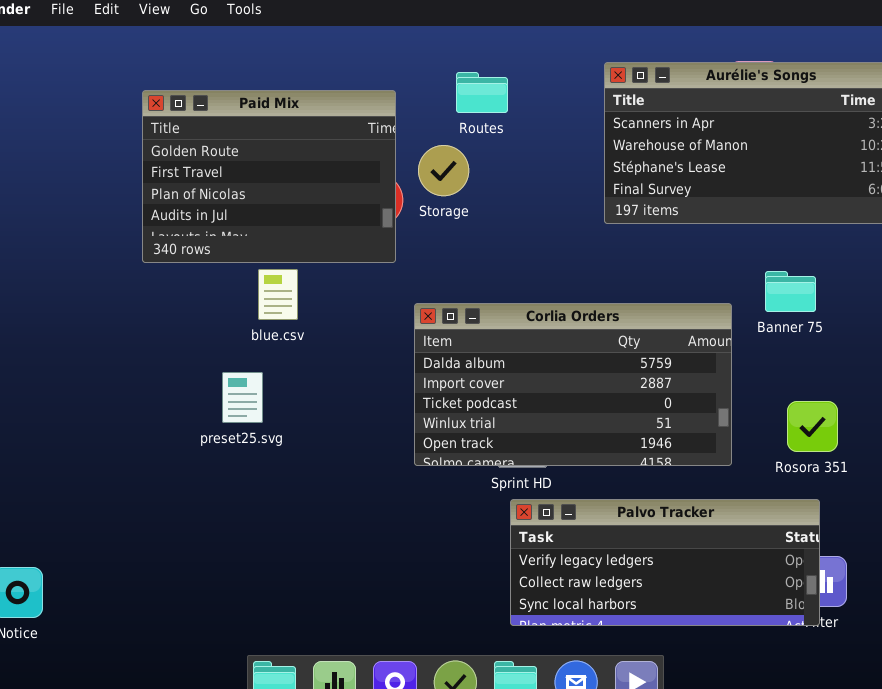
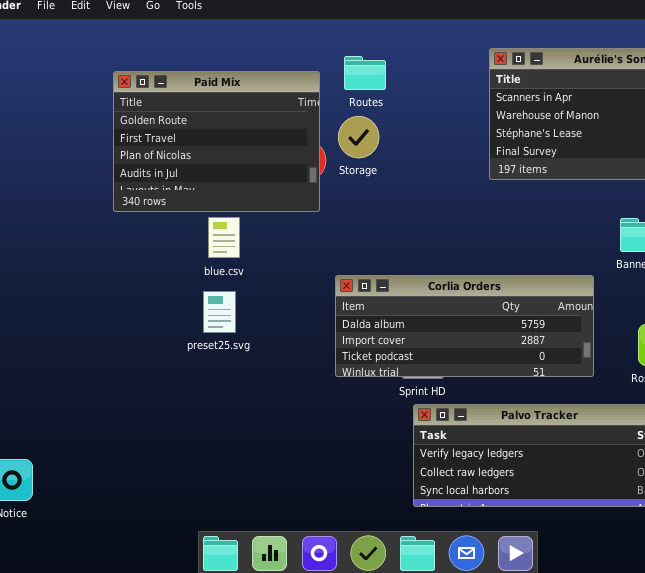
Routes: [456,72,508,113] -> [344,56,386,90], moved
Corlia Orders: [414,303,732,466] -> [335,275,594,377], resized
preset25.svg: [222,372,263,423] -> [203,291,236,333], moved

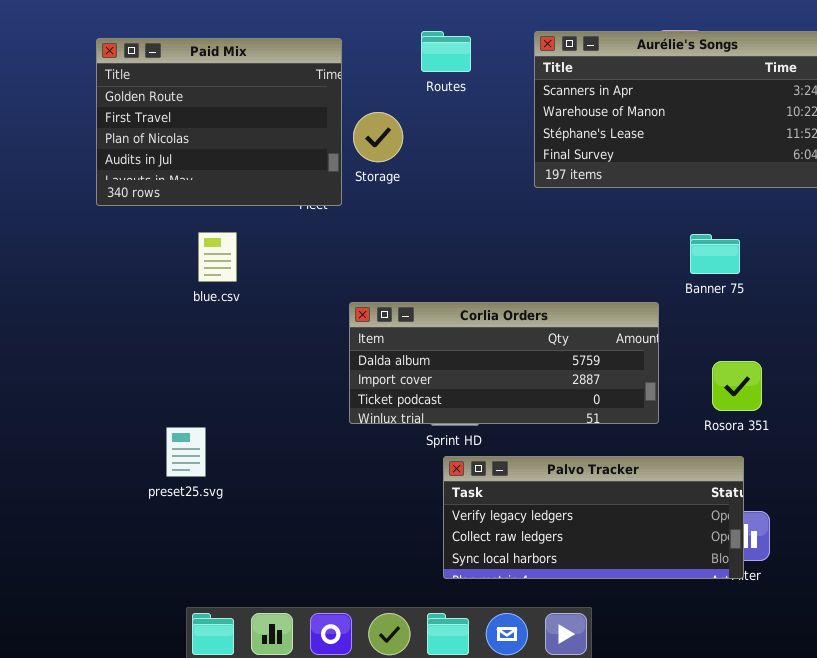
Routes: [344,56,386,90] -> [421,31,471,72], moved
Paid Mix: [113,71,320,212] -> [96,38,342,206], moved
preset25.svg: [203,291,236,333] -> [166,427,206,477], moved

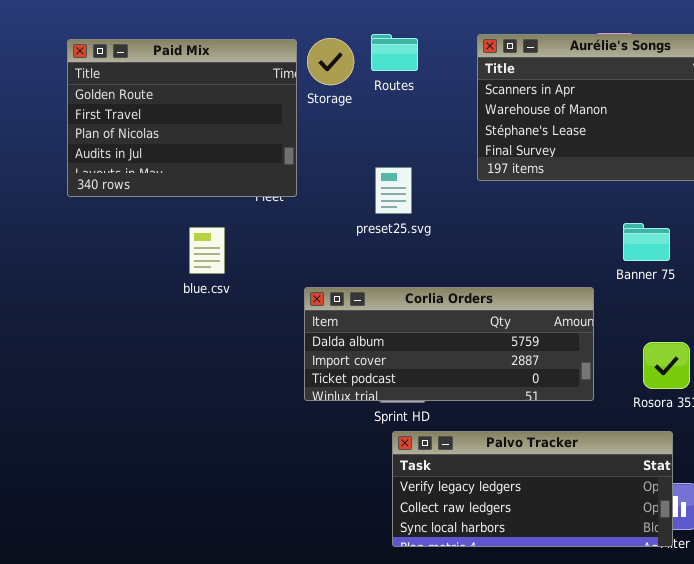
Storage: [353,112,403,162] -> [307,38,354,85], moved
blue.csv: [198,232,237,282] -> [189,227,225,274], moved
preset25.svg: [166,427,206,477] -> [375,167,412,214], moved

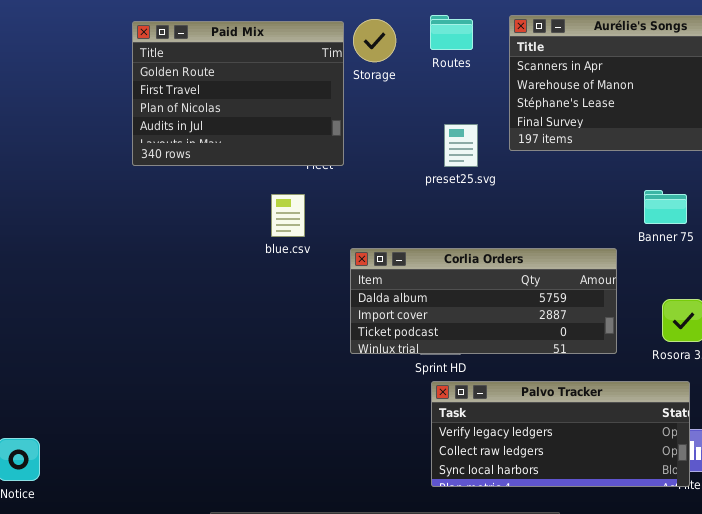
Routes: [371,34,418,71] -> [430,15,473,50], moved
preset25.svg: [375,167,412,214] -> [444,124,478,167], moved
blue.csv: [189,227,225,274] -> [271,194,305,237], moved

